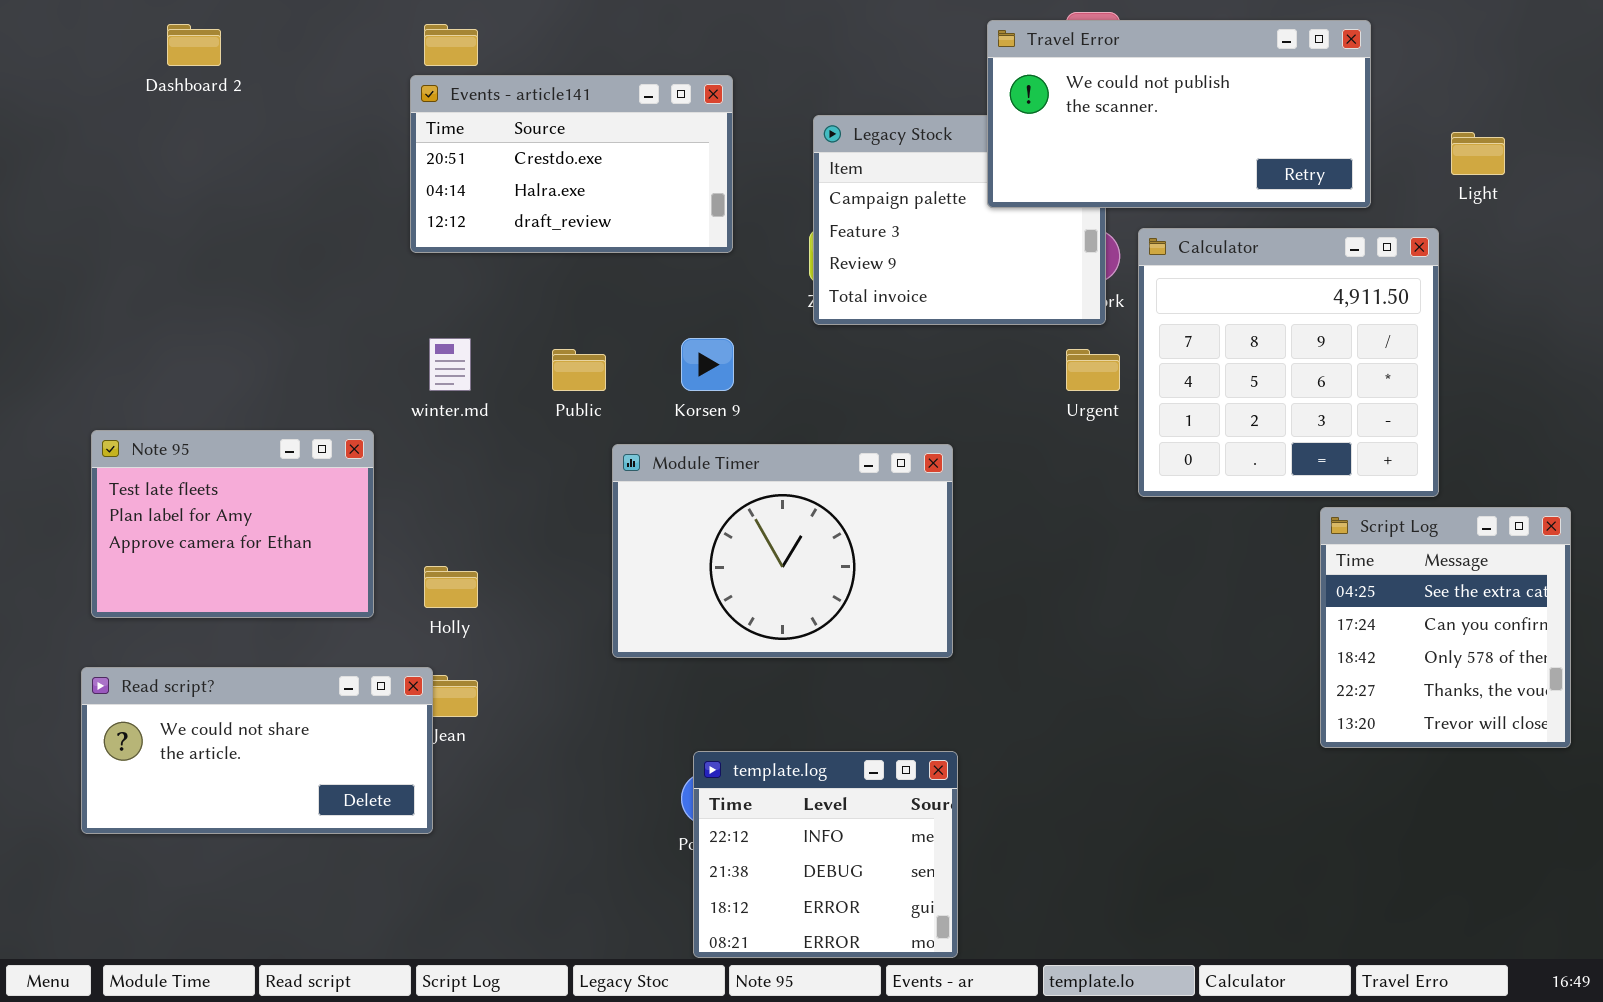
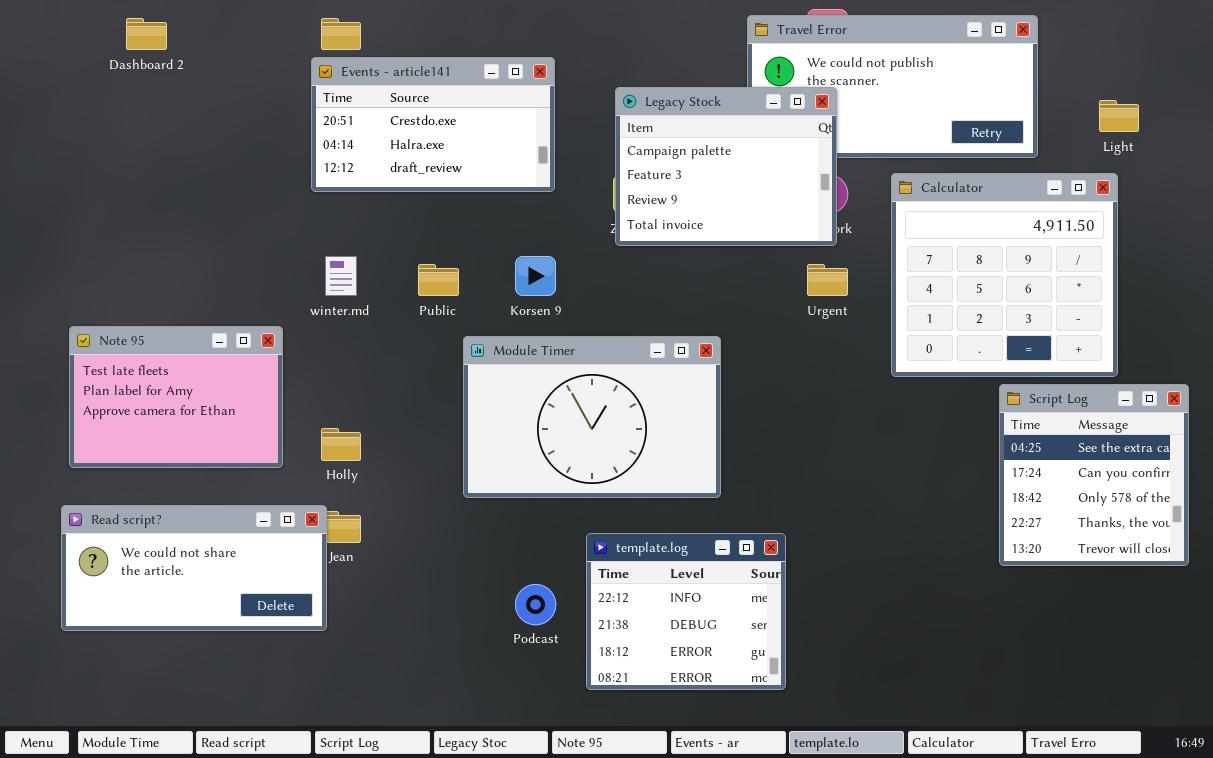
Legacy Stock: [813,115,1106,325] -> [615,87,837,246], raised
Calculator: [1138,228,1439,497] -> [891,173,1118,377], moved
template.log: [693,751,958,958] -> [586,533,786,690], moved

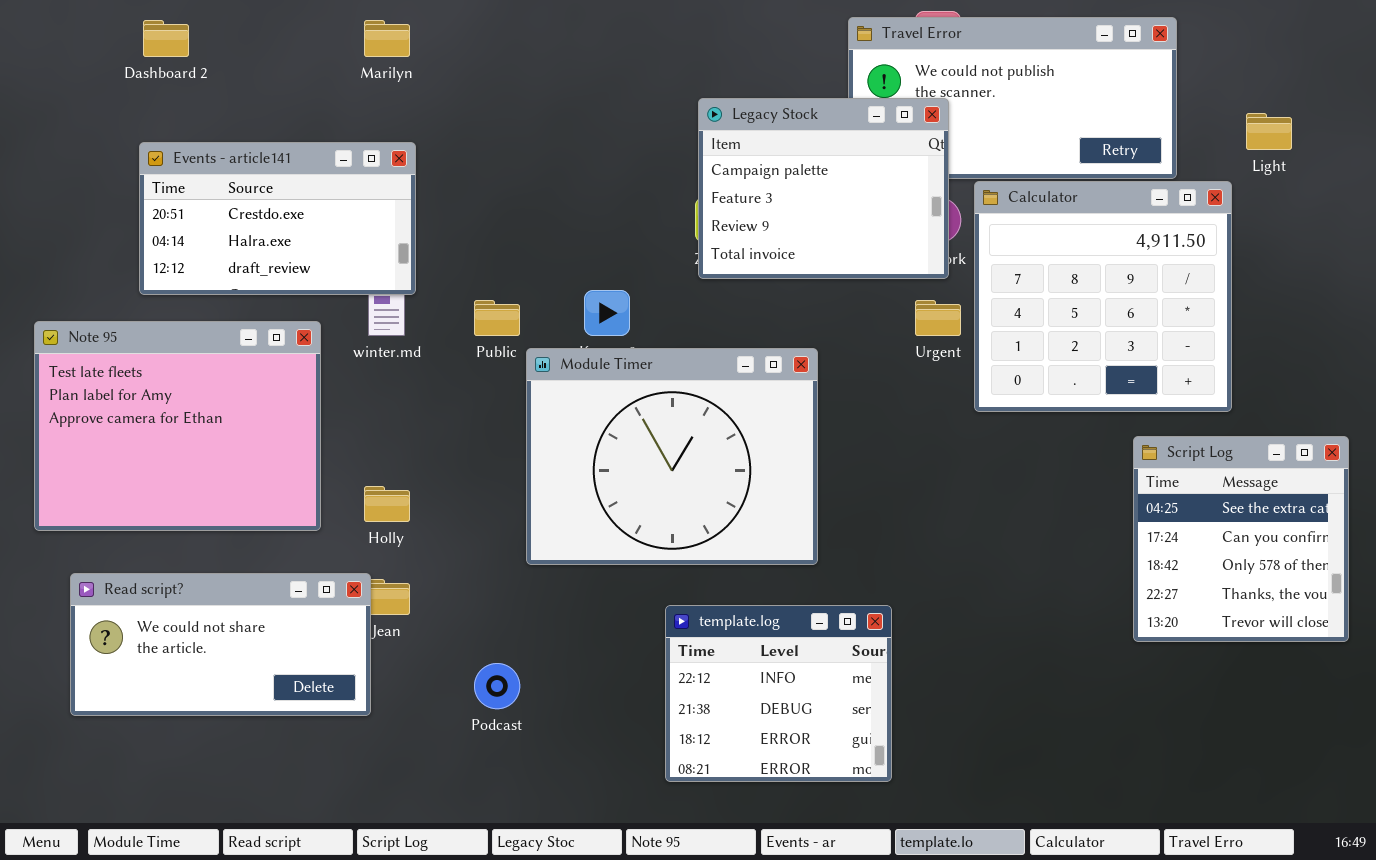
Events - article141: [311,57,555,192] -> [139,142,416,295], moved
Calculator: [891,173,1118,377] -> [974,181,1232,412], moved
Note 95: [69,326,283,468] -> [34,321,321,531], resized
Module Timer: [463,336,721,498] -> [526,348,818,565], resized
Podcast: [515,584,556,625] -> [474,663,520,709], moved

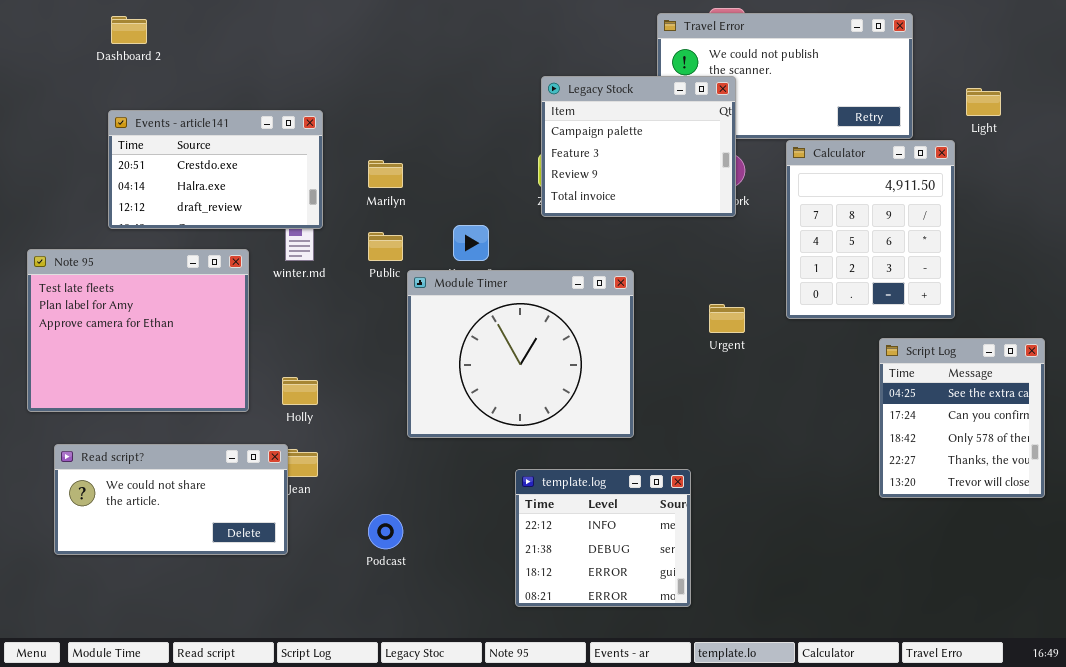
Marilyn: [364,20,410,57] -> [368,160,403,188], moved
Calculator: [974,181,1232,412] -> [786,140,955,319], resized
Urgent: [915,300,961,336] -> [709,304,745,333], moved

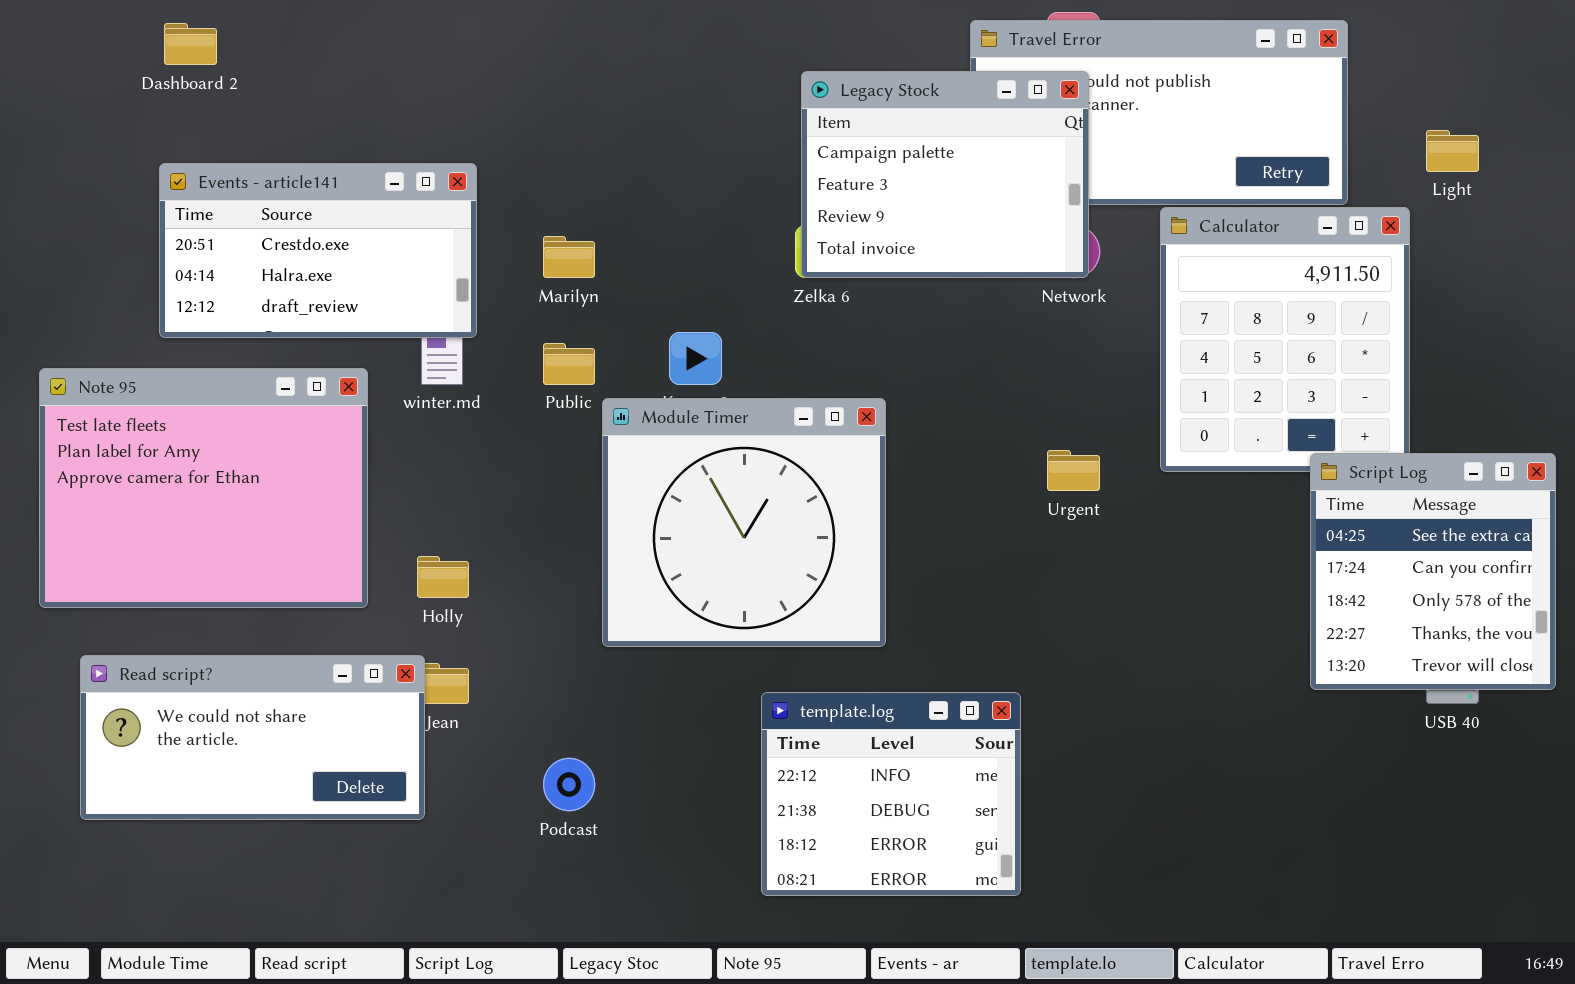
Legacy Stock: [541,76,736,217] -> [801,71,1089,278], moved
Module Timer: [407,270,634,438] -> [602,398,886,647], resized
Script Log: [879,338,1045,498] -> [1310,453,1556,690], moved

